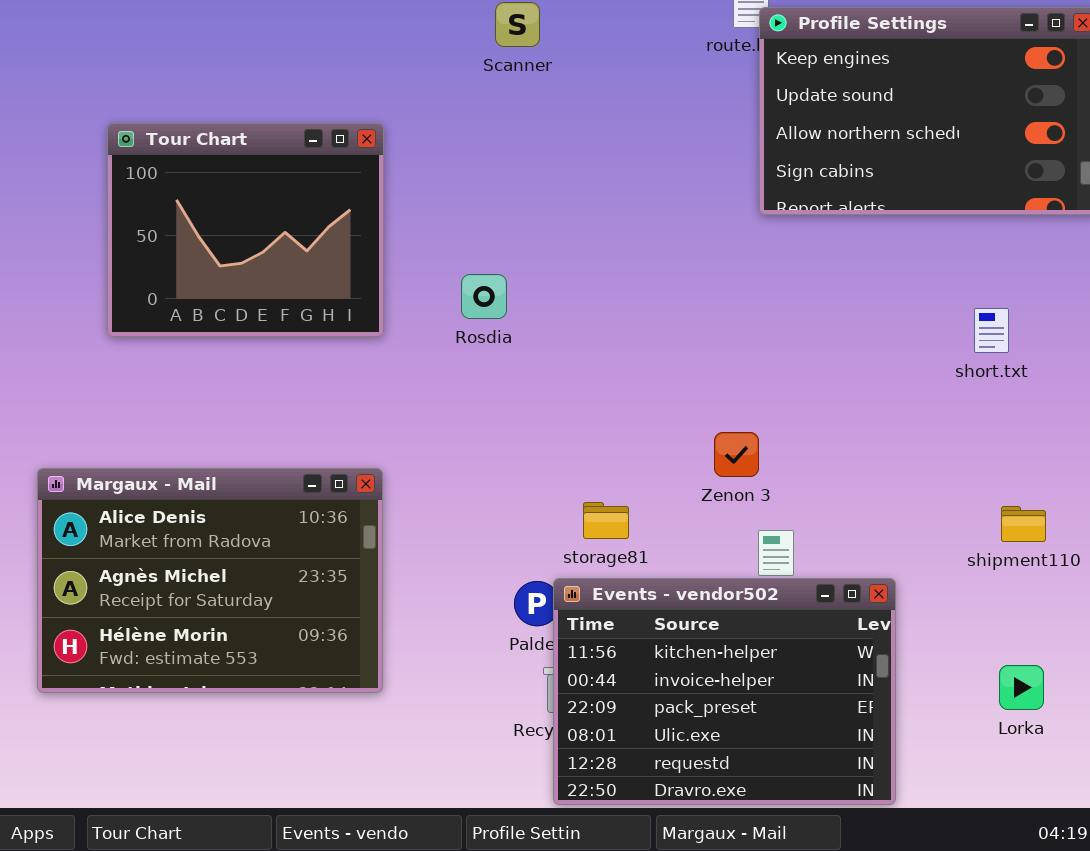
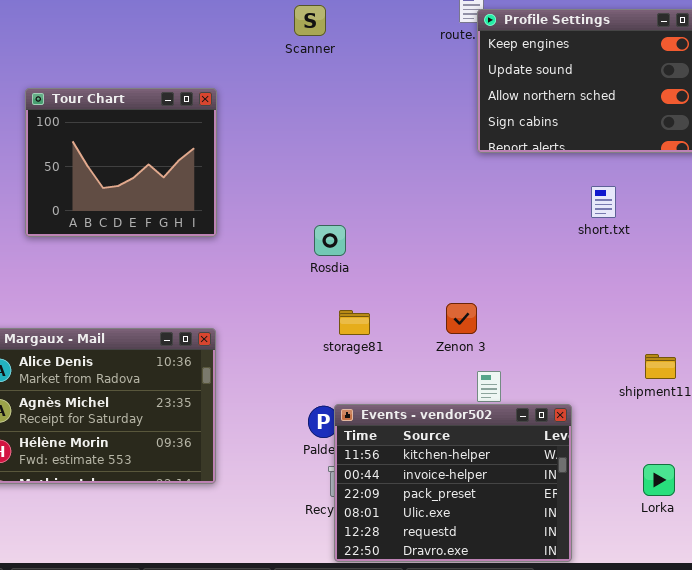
Rosdia: [461,274,507,319] -> [314,225,346,256], moved
short.txt: [974,308,1009,353] -> [591,186,616,218], moved
storage81: [583,502,629,539] -> [339,310,370,335], moved

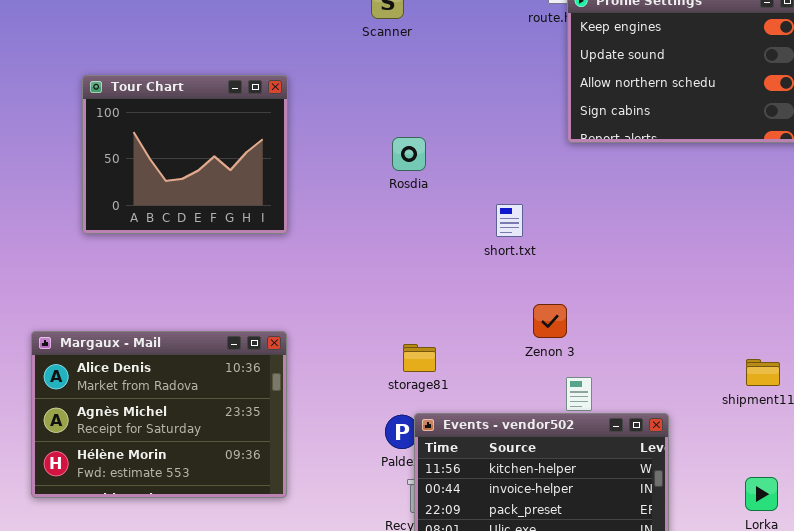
short.txt: [591,186,616,218] -> [496,204,523,237], moved
Rosdia: [314,225,346,256] -> [392,137,426,171], moved
storage81: [339,310,370,335] -> [403,344,436,372], moved

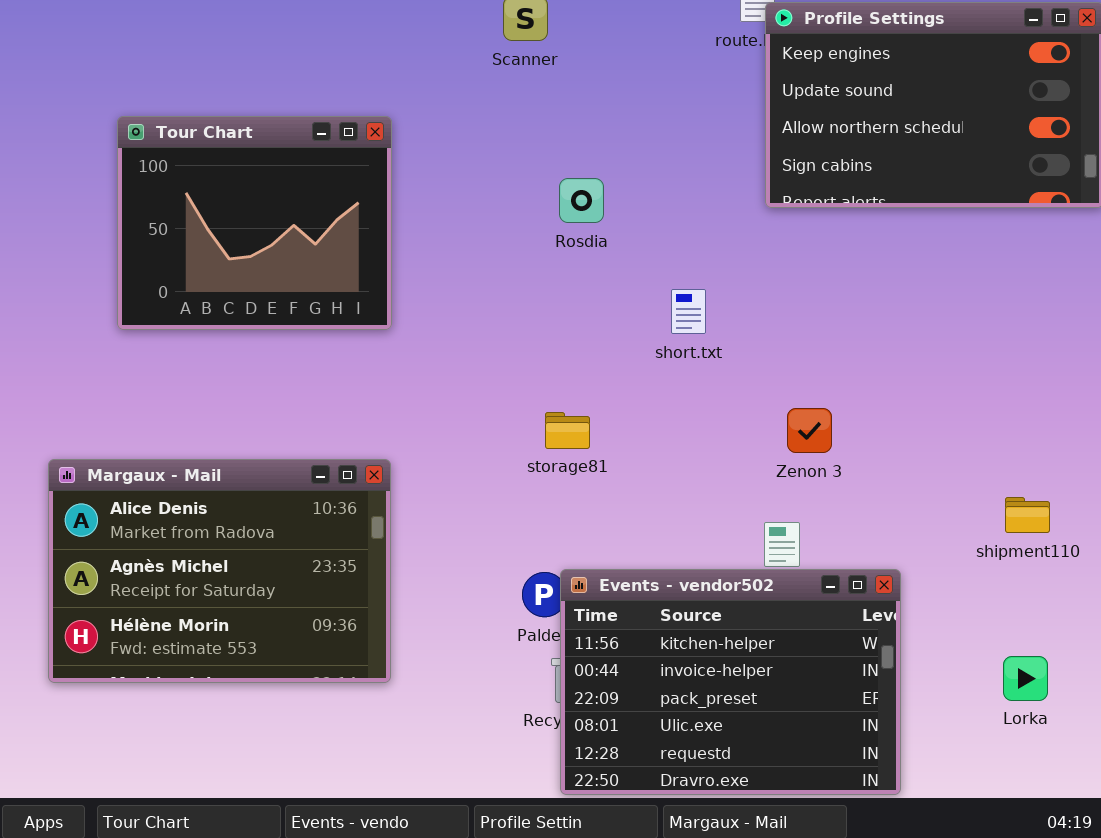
Rosdia: [392,137,426,171] -> [559,178,604,223], moved
Zenon 3: [533,304,567,338] -> [787,408,832,453], moved
storage81: [403,344,436,372] -> [545,412,590,449], moved

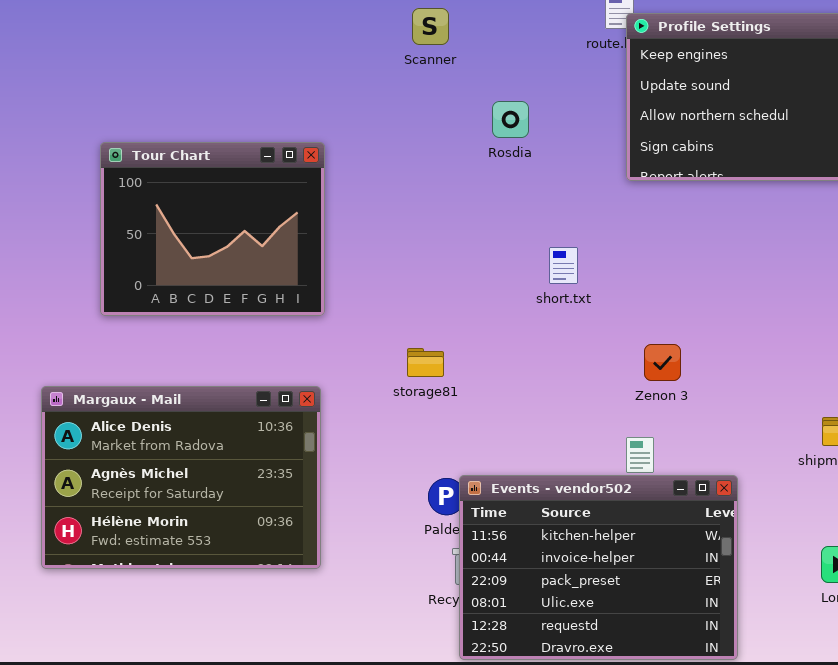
Tour Chart: [117,116,392,330] -> [100,142,325,316], moved
Rosdia: [559,178,604,223] -> [492,101,529,138], moved
storage81: [545,412,590,449] -> [407,348,444,377], moved

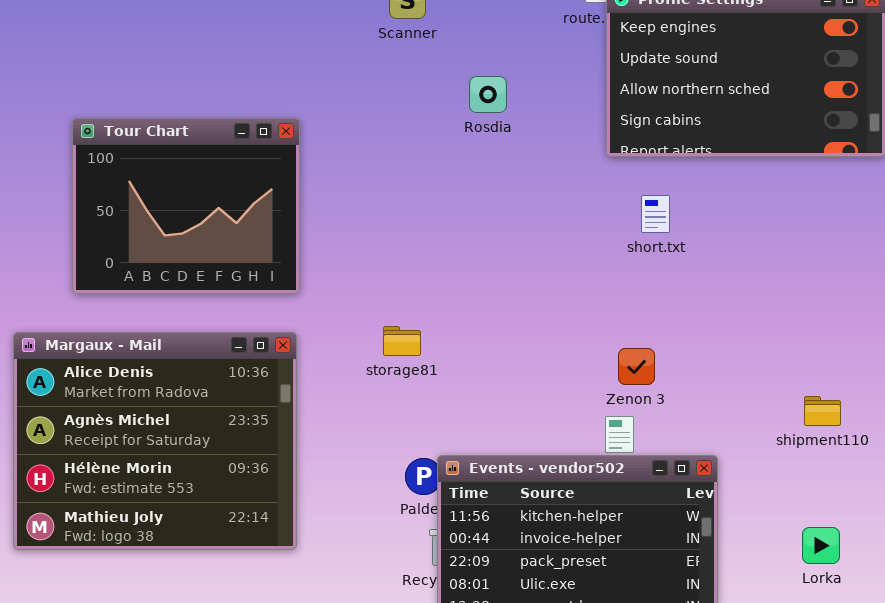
short.txt: [549,247,578,284] -> [641,195,670,233], moved
Zenon 3: [644,344,681,381] -> [618,348,655,385], moved
Margaux - Mail: [41,386,321,569] -> [13,332,297,550], resized

